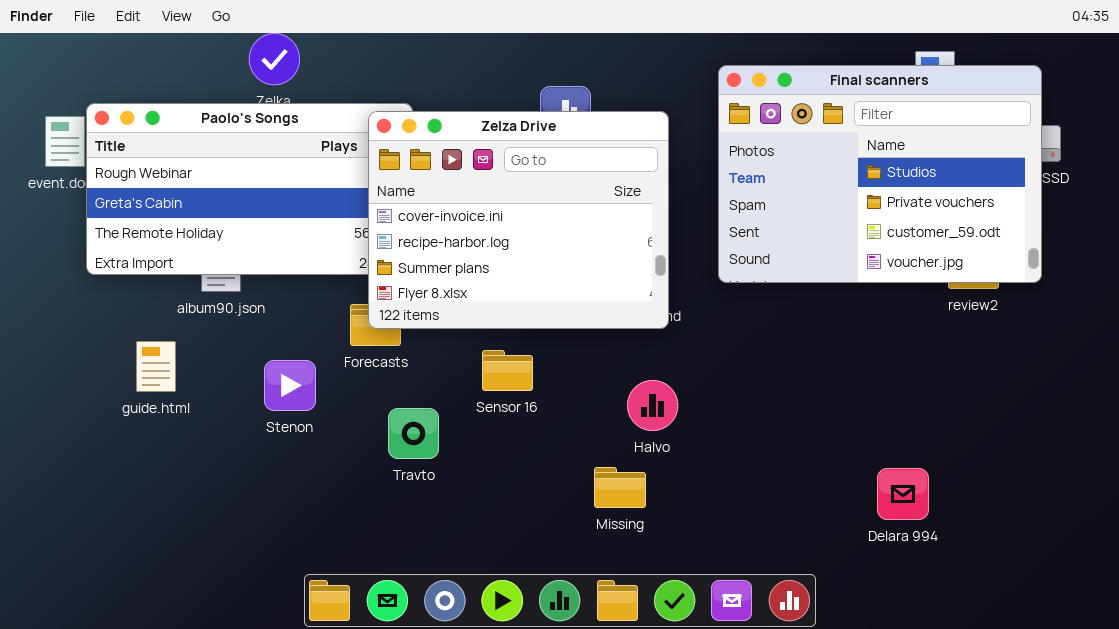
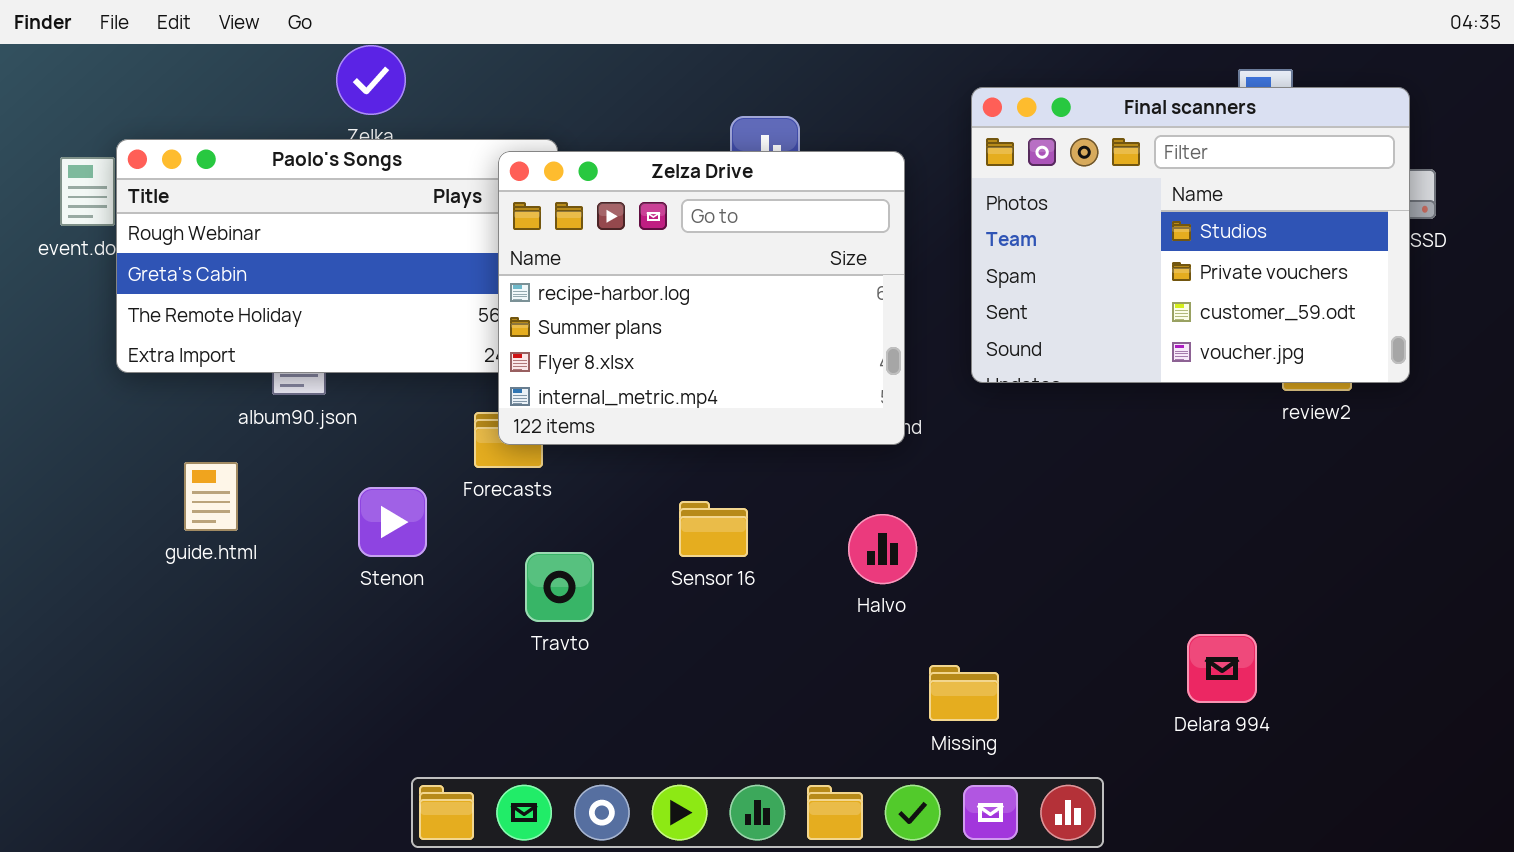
Zelza Drive: [368,111,669,329] -> [498,151,905,445], scrolled down 1 row
Sensor 16: [482,350,533,391] -> [679,501,748,557], moved
Missing: [594,467,646,508] -> [929,665,999,721], moved

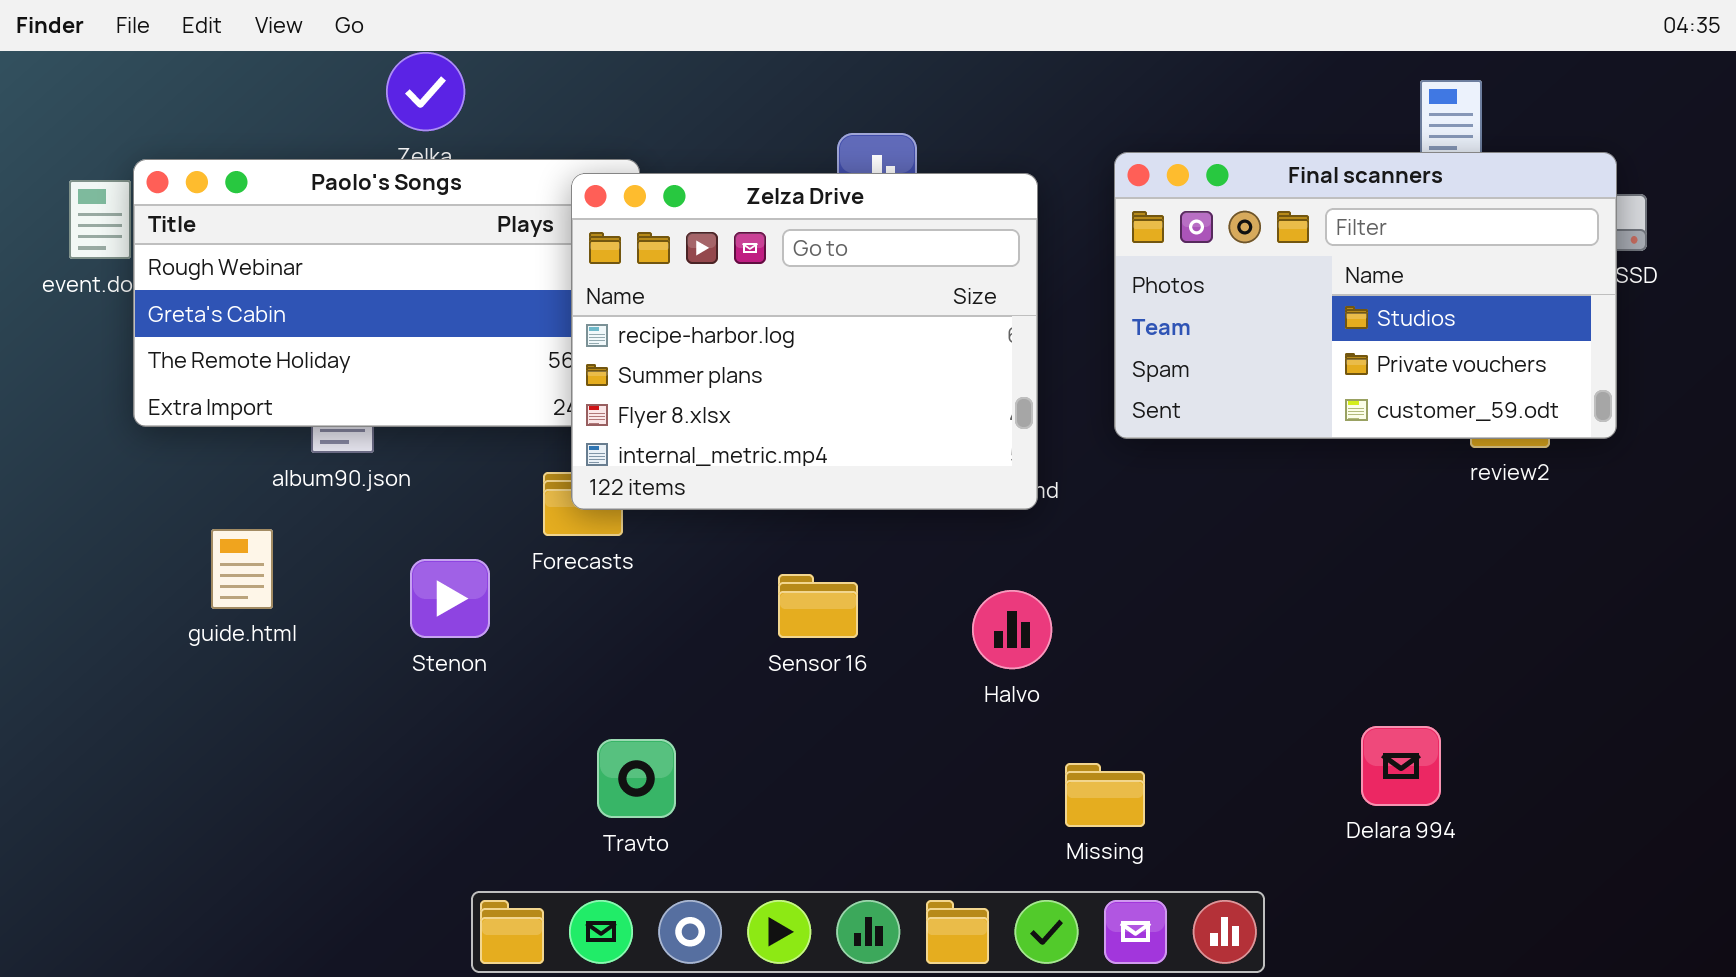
Final scanners: [971,87,1410,383] -> [1114,152,1617,439], resized
Travto: [525,552,594,622] -> [597,739,676,818], moved

